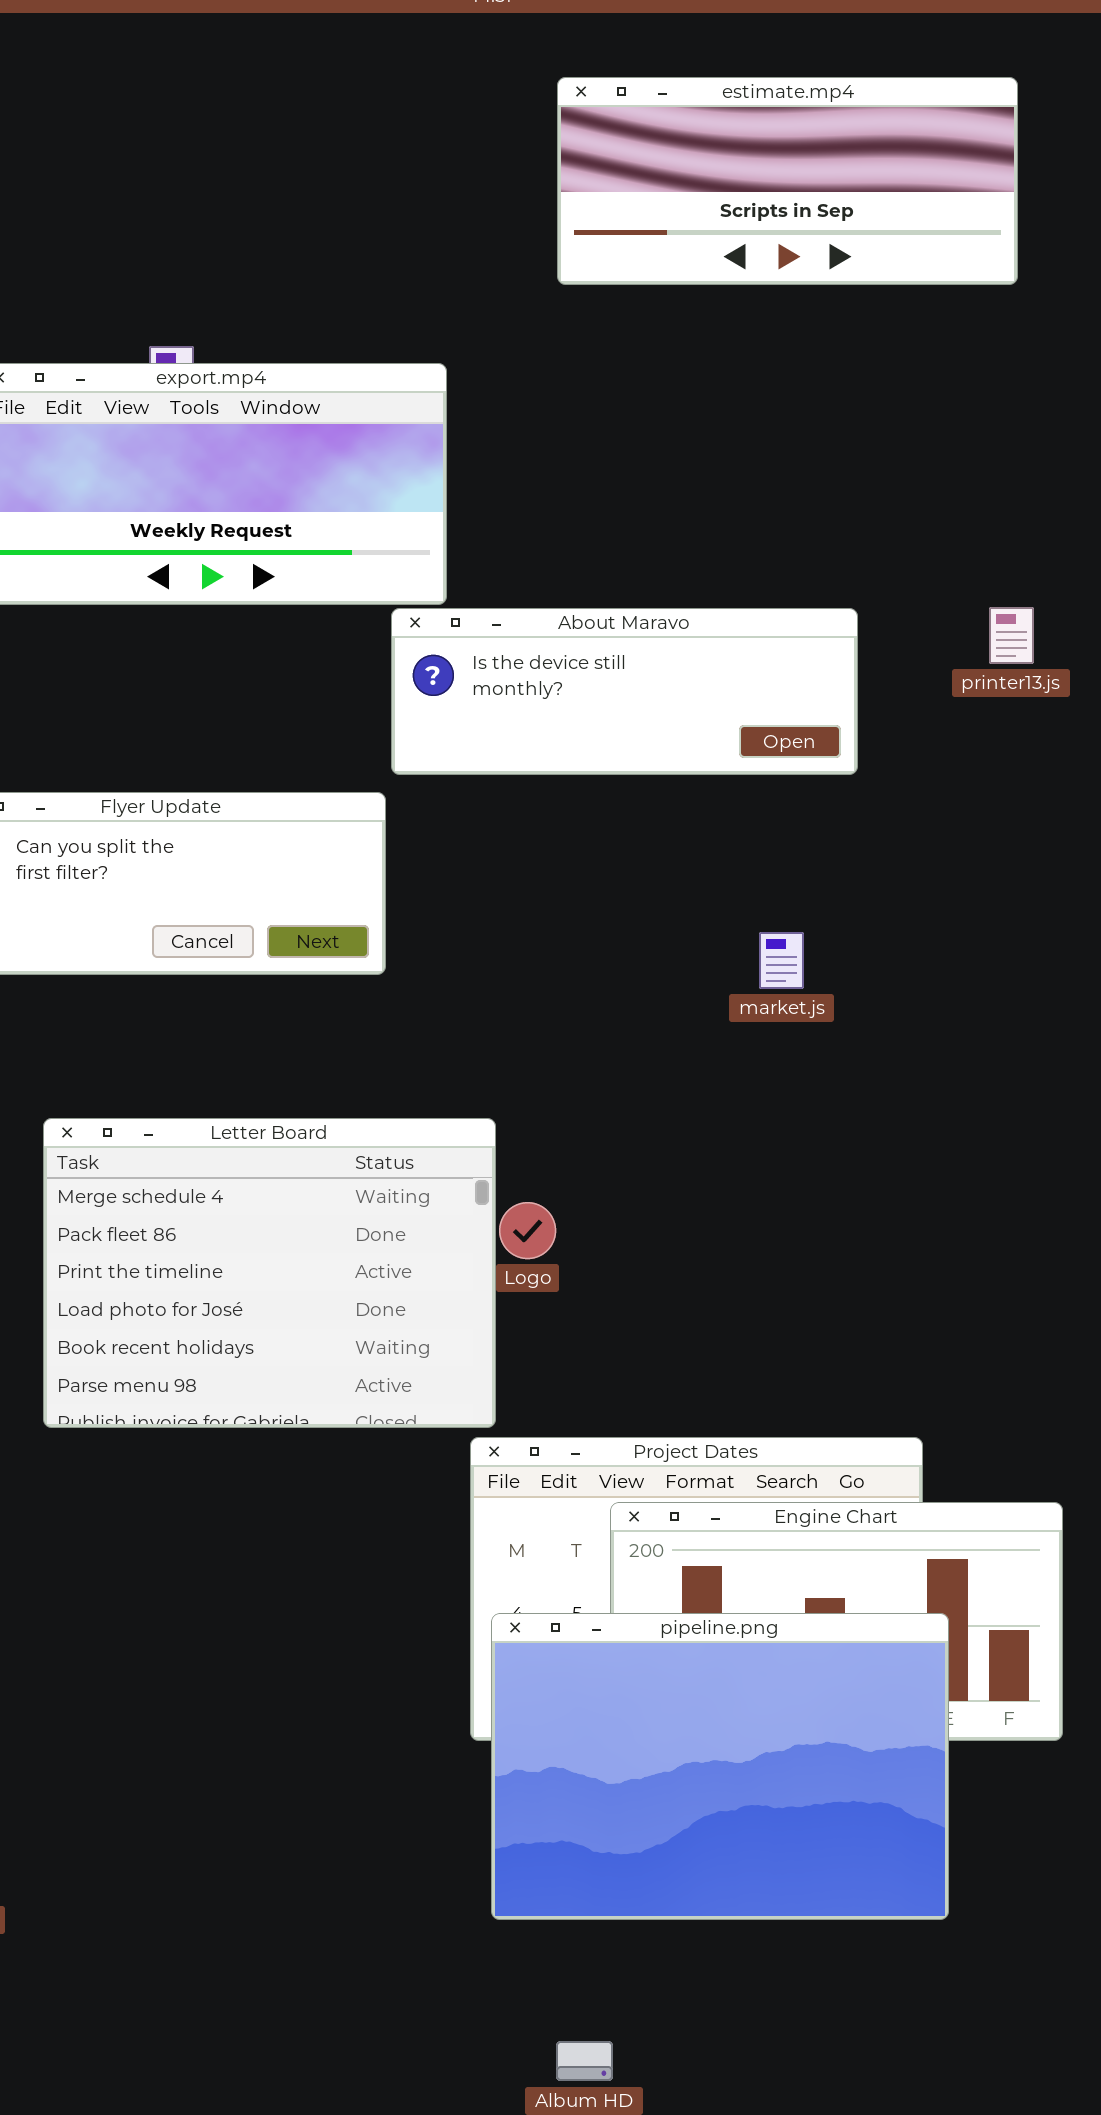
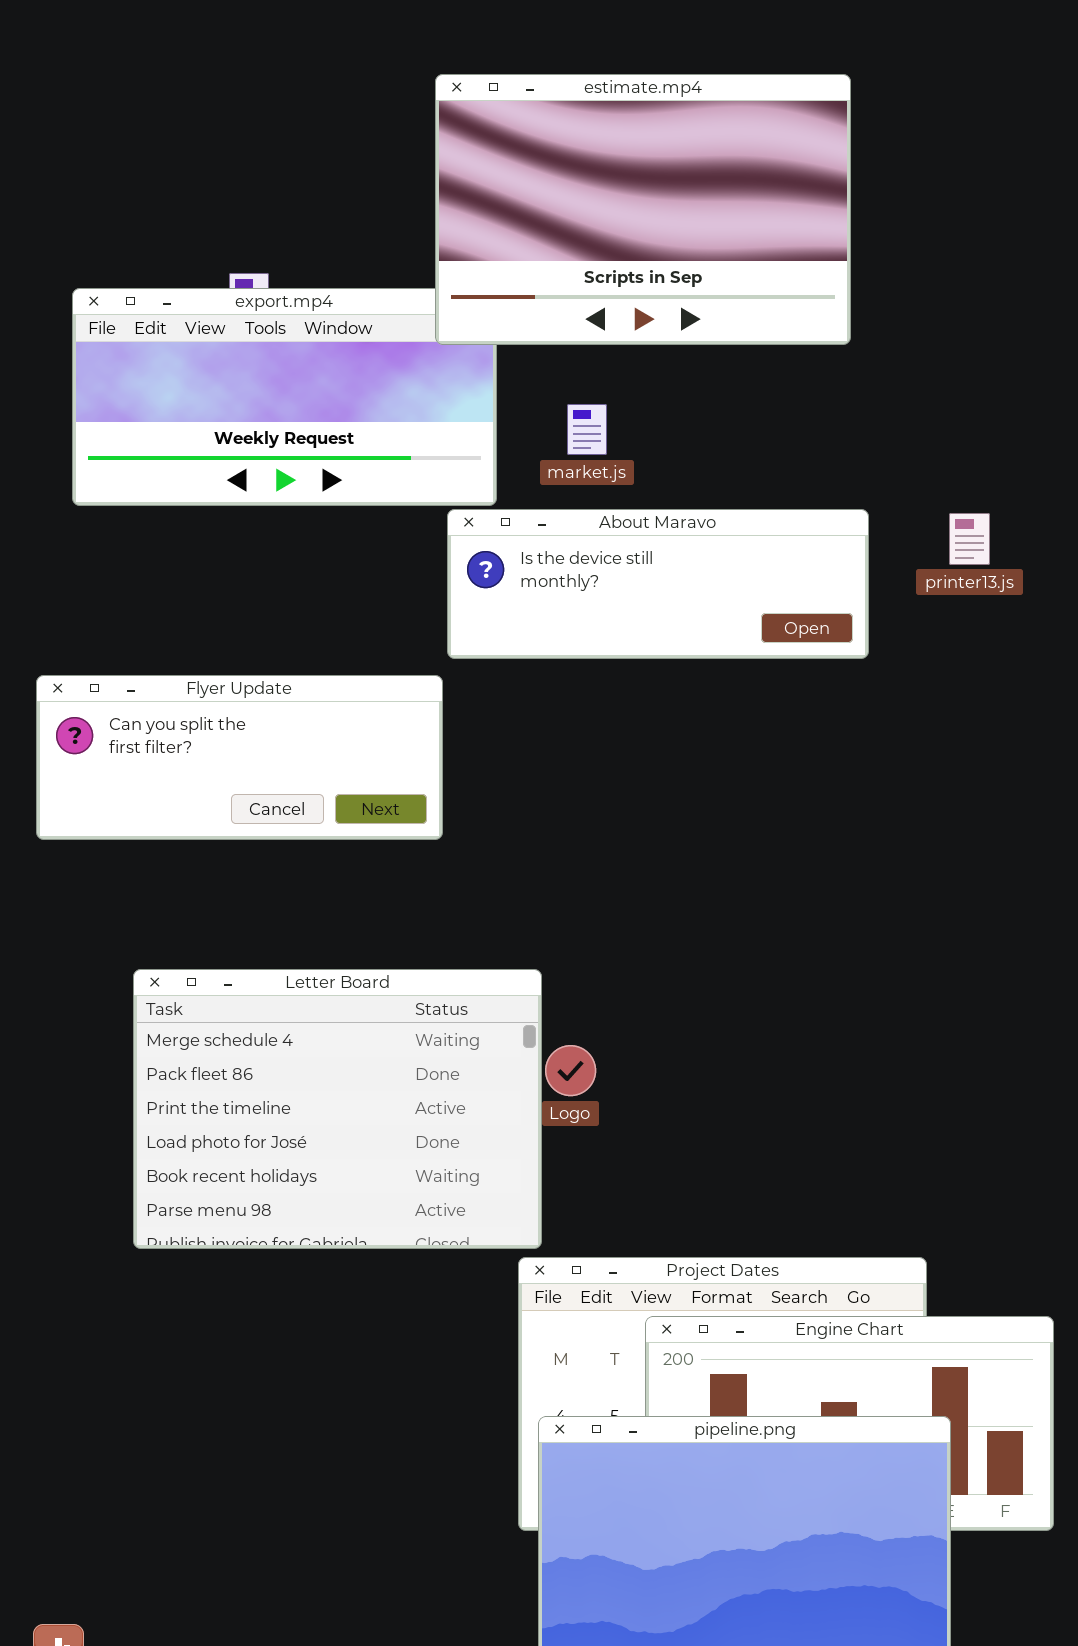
estimate.mp4: [557,77,1018,285] -> [435,74,851,345], moved, resized
printer13.js: [989,607,1034,664] -> [949,513,990,565], moved
market.js: [759,932,804,989] -> [567,404,607,455], moved

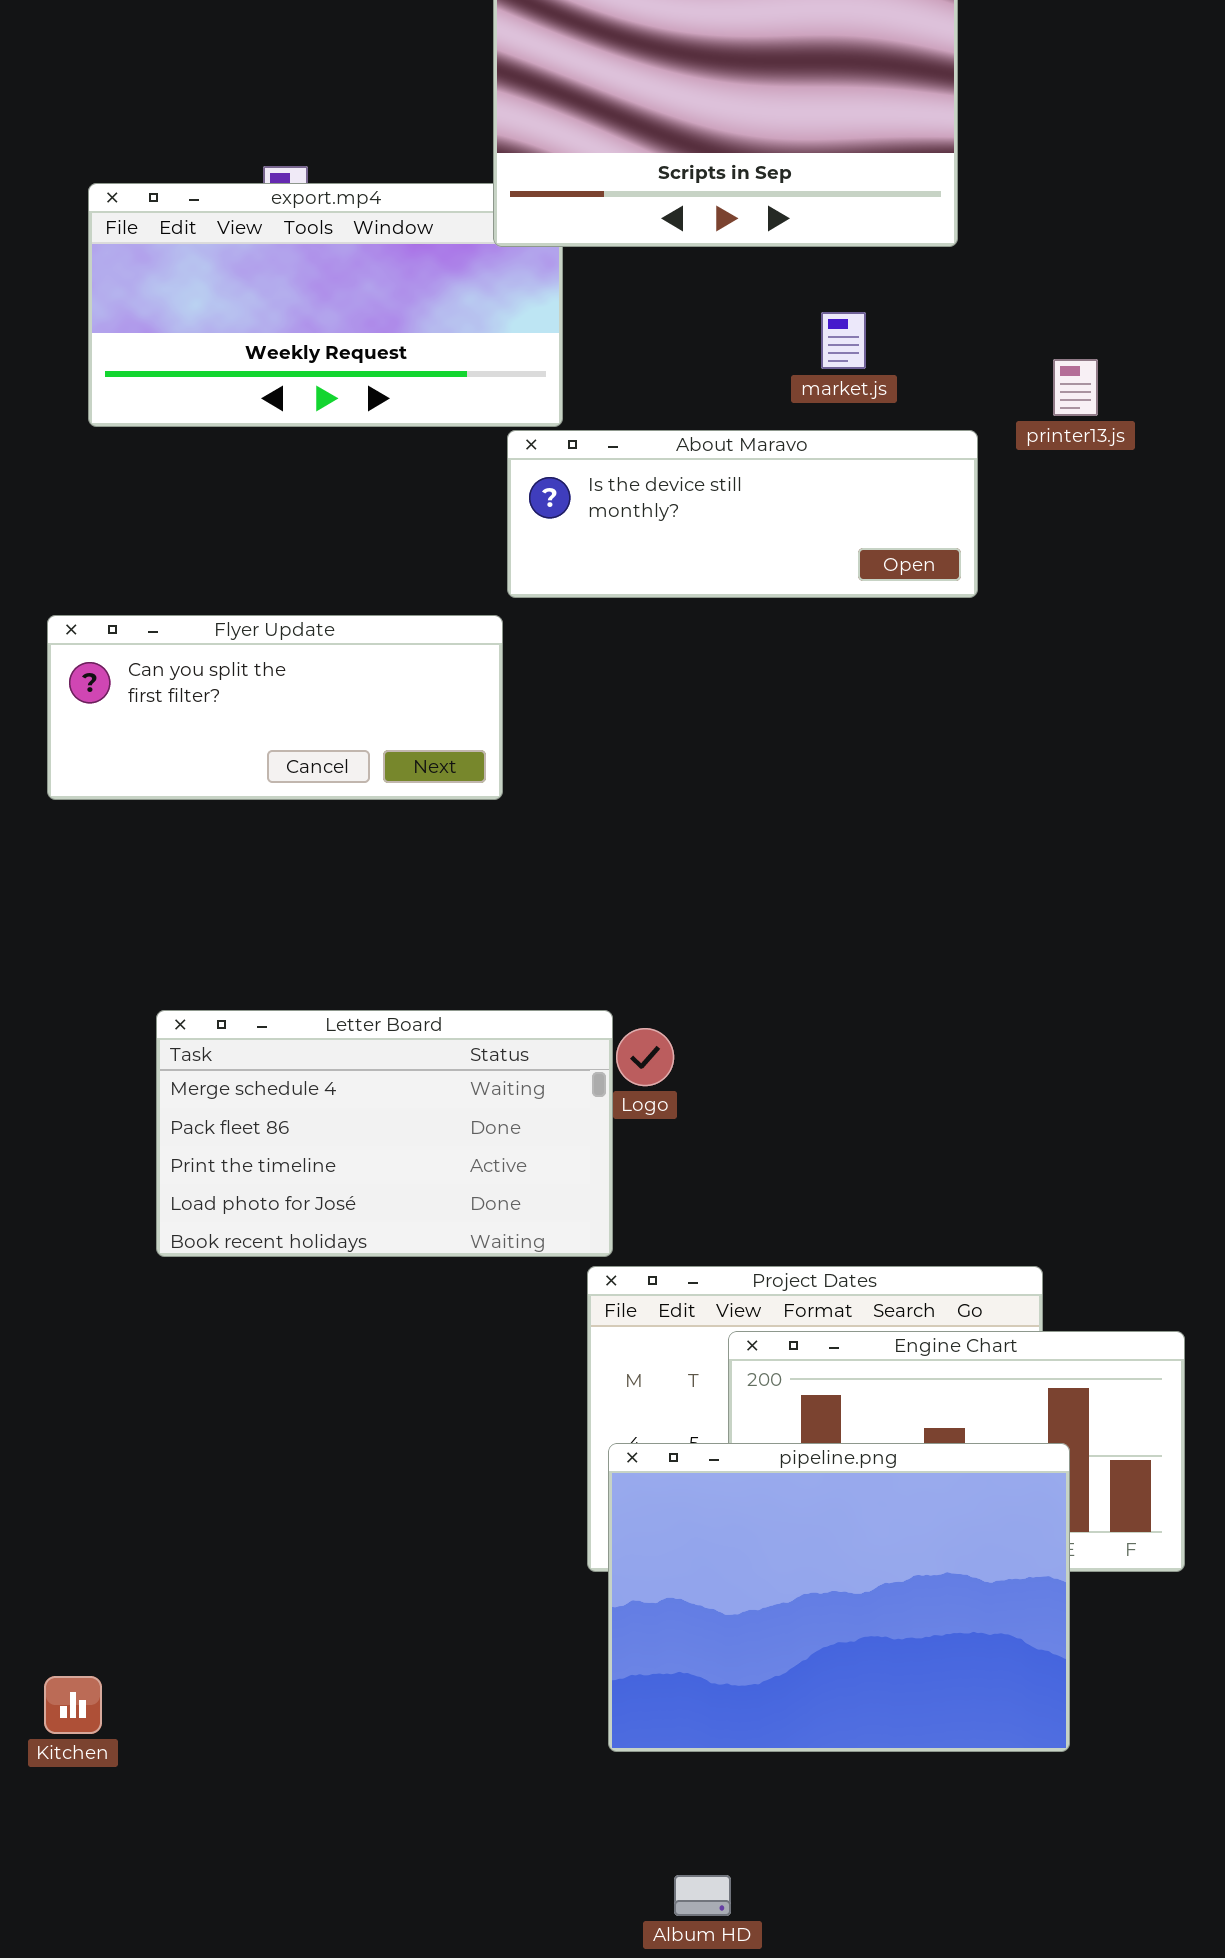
market.js: [567,404,607,455] -> [821,312,866,369], moved
printer13.js: [949,513,990,565] -> [1053,359,1098,416], moved
Letter Board: [133,969,542,1249] -> [156,1010,613,1257], resized

